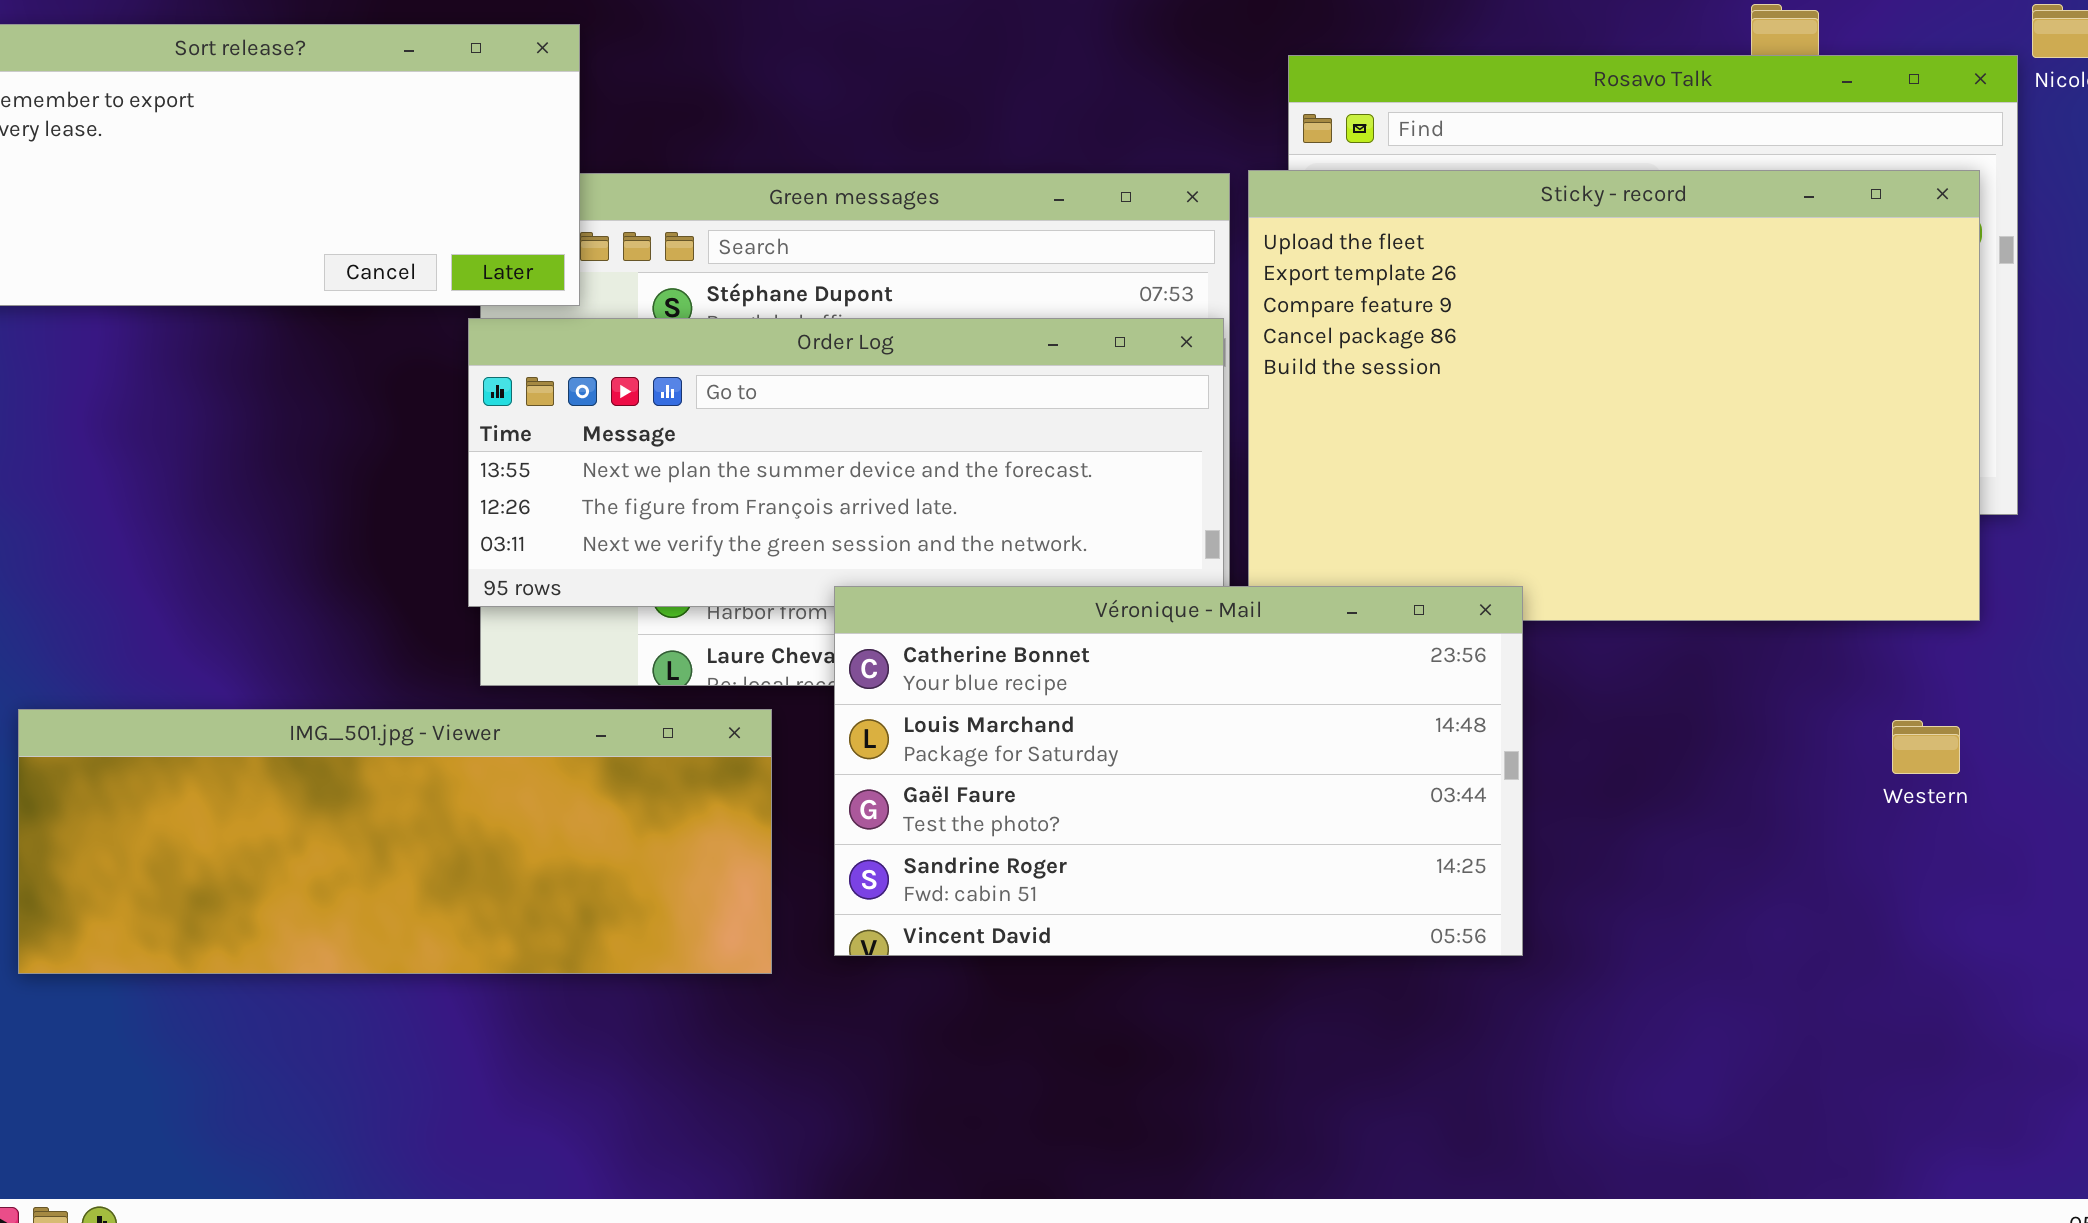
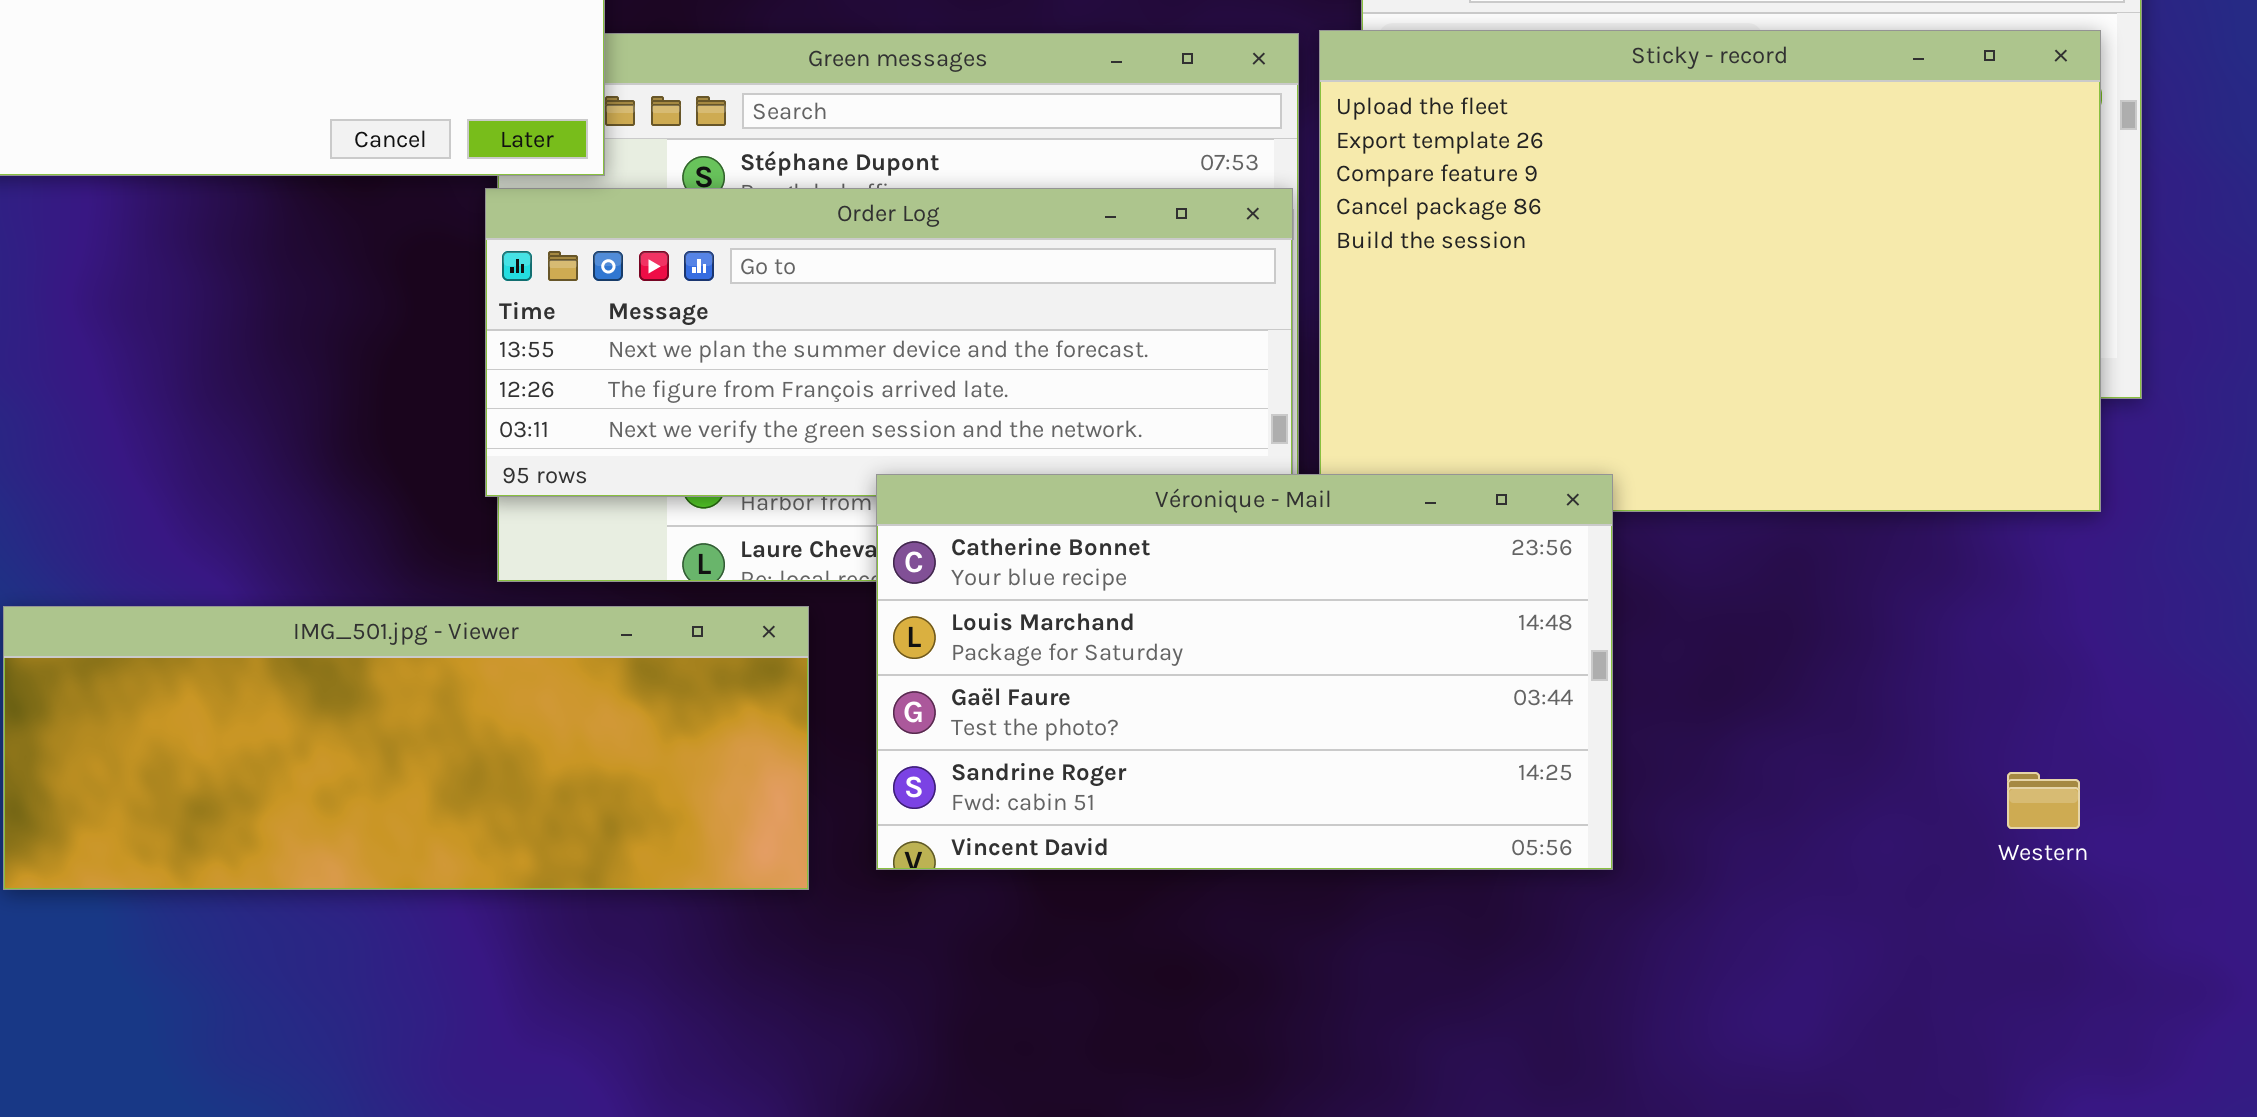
Western: [1892,720,1960,774] -> [2007,772,2080,829], moved

